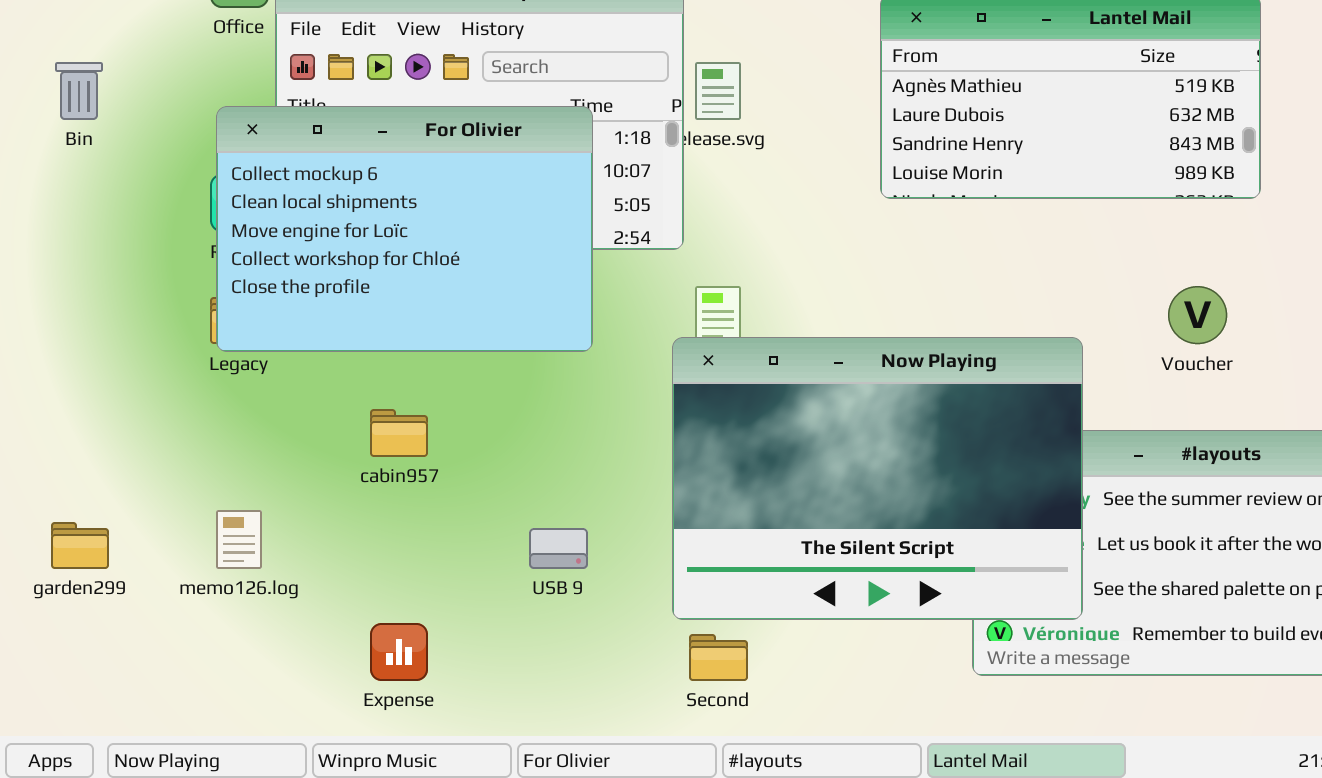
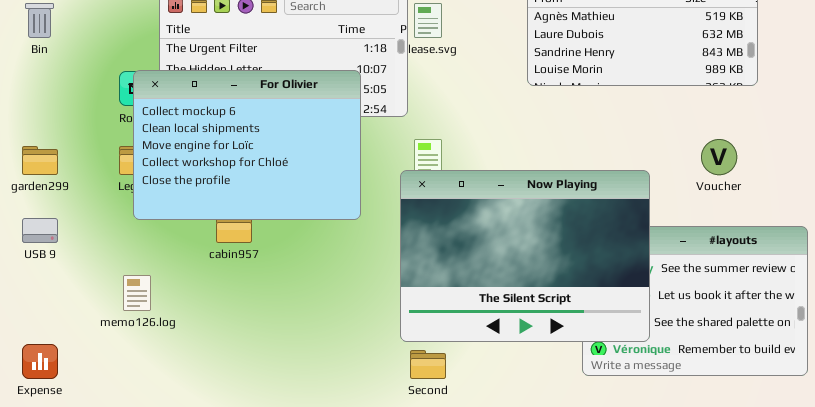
For Olivier: [216,106,593,352] -> [133,70,361,220], moved
garden299: [51,522,109,569] -> [22,146,58,175], moved
USB 9: [529,528,588,569] -> [22,218,58,243], moved
Expense: [370,623,428,681] -> [22,344,58,379], moved

